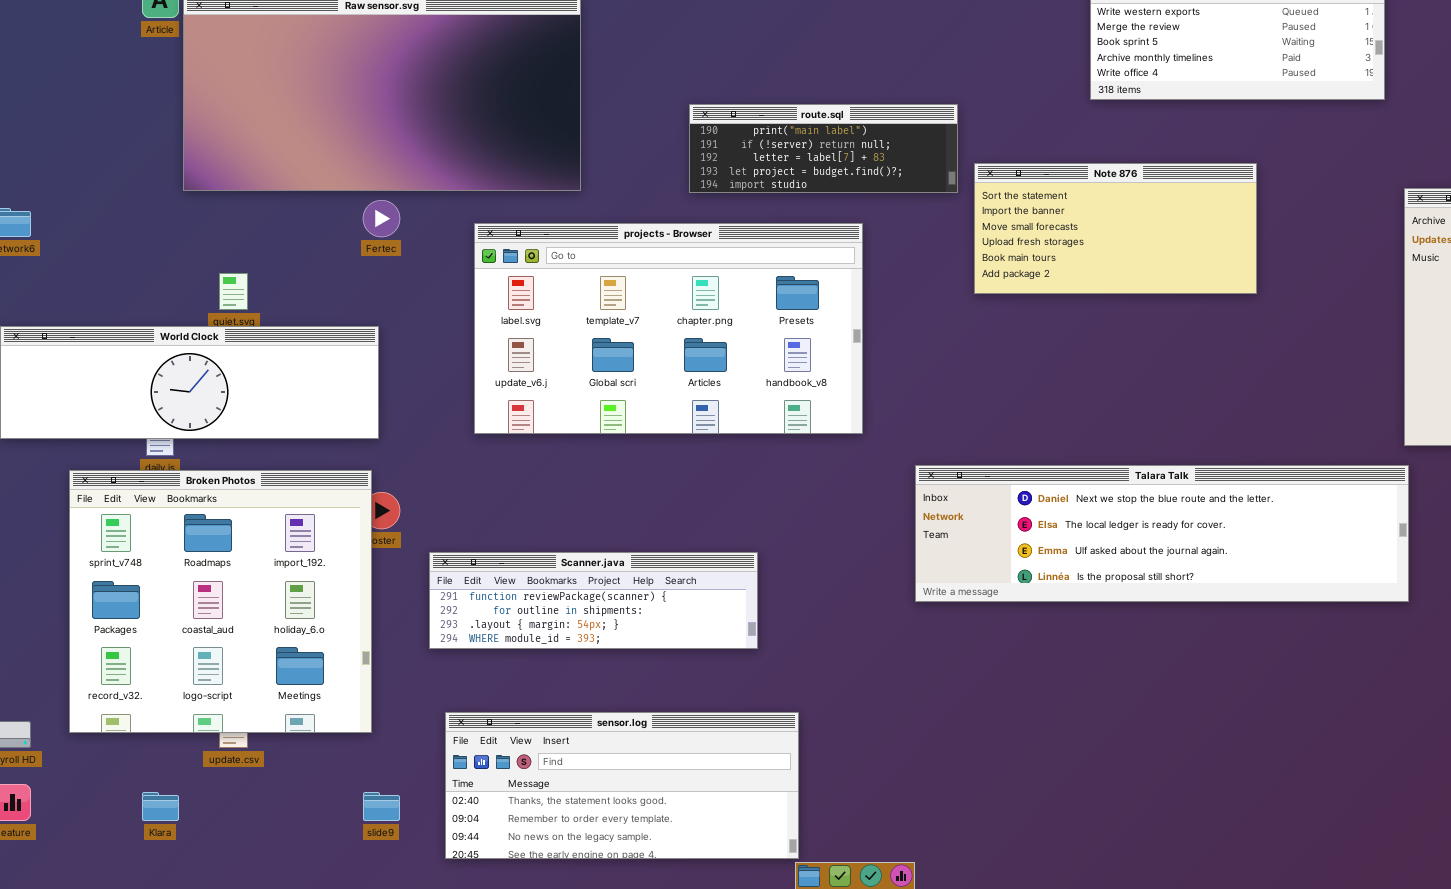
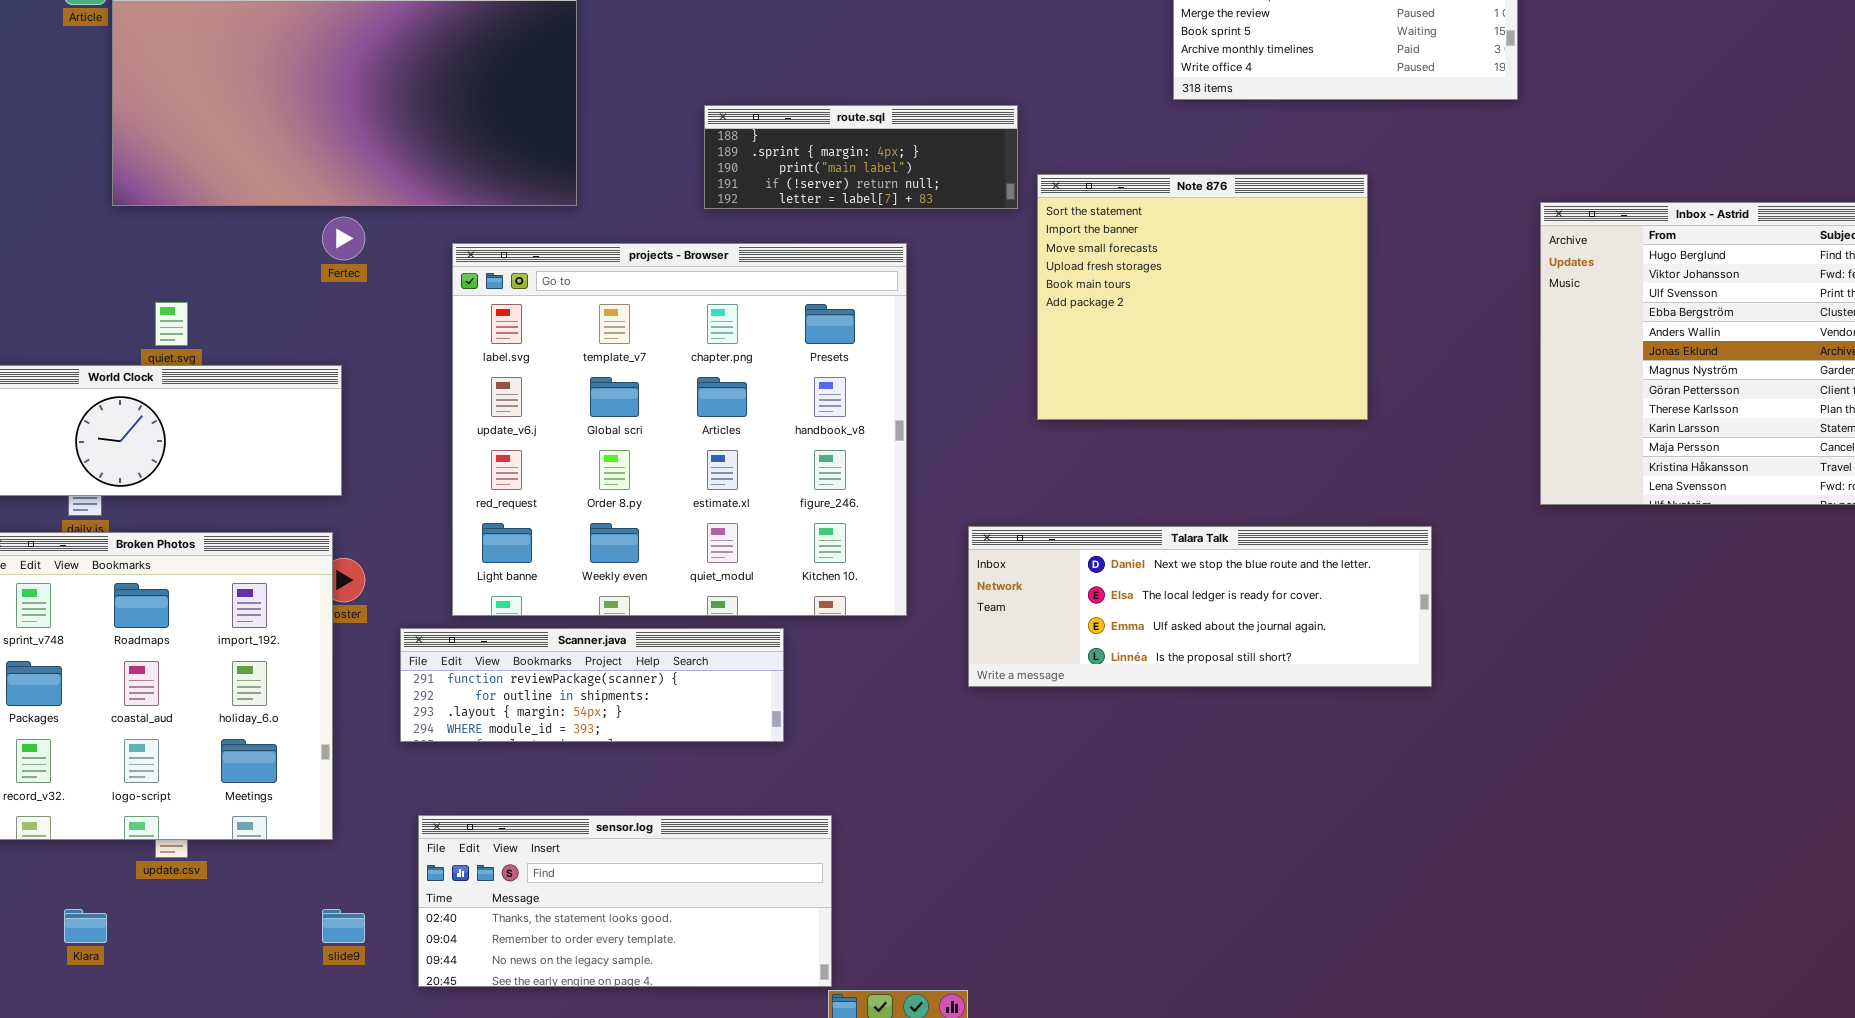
route.sql: [689,104,958,193] -> [704,105,1018,209], scrolled up 2 rows
Note 876: [974,163,1257,294] -> [1037,174,1368,420], resized
projects - Browser: [474,223,863,434] -> [452,243,907,616], resized
Talara Talk: [915,465,1409,602] -> [968,526,1432,687], resized

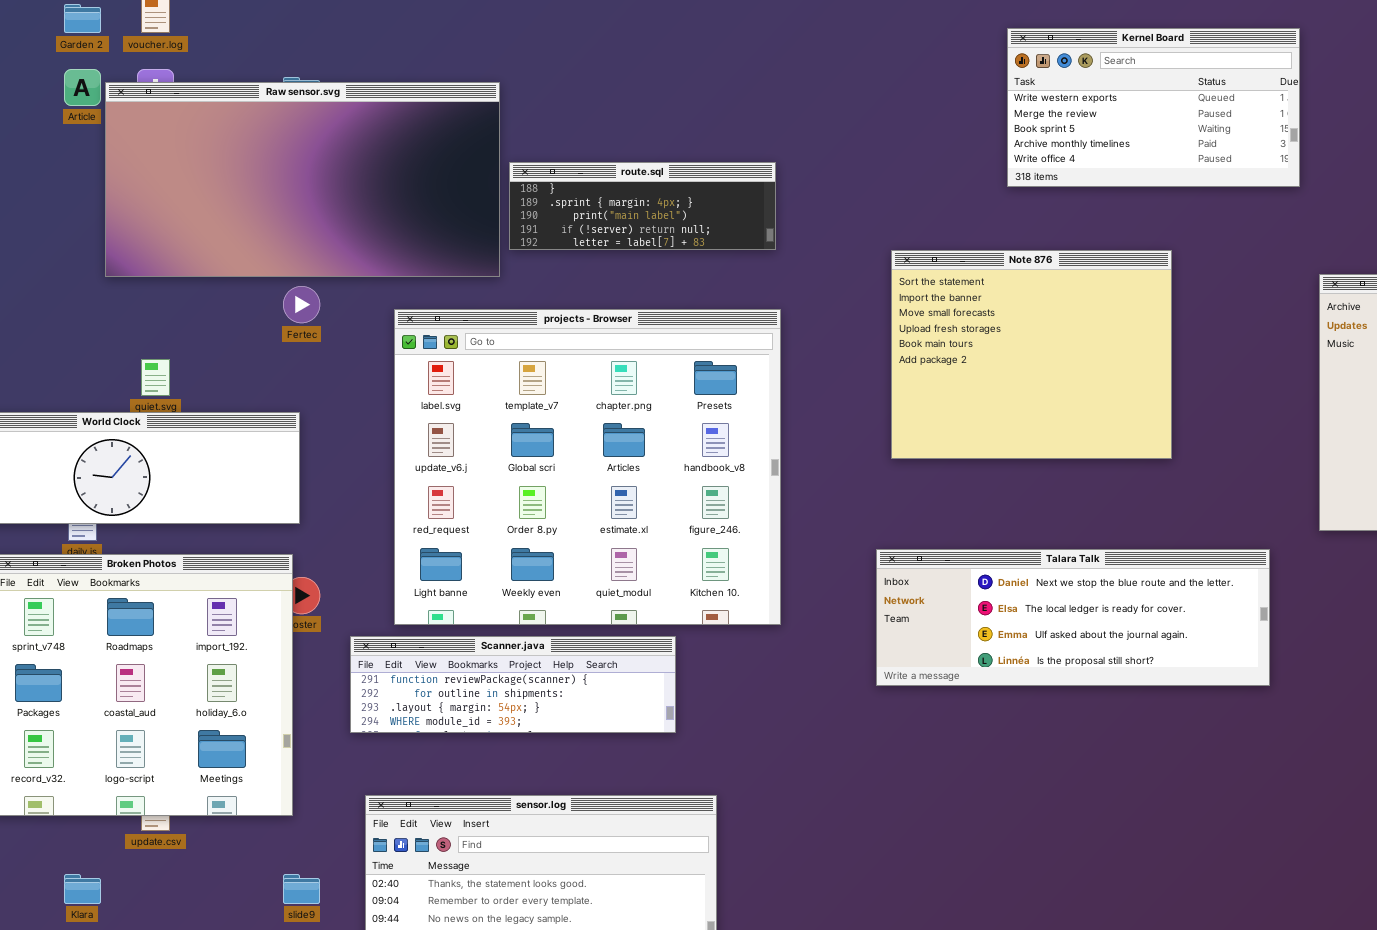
route.sql: [704,105,1018,209] -> [509,162,776,250], moved
Talara Talk: [968,526,1432,687] -> [876,549,1270,686], moved

